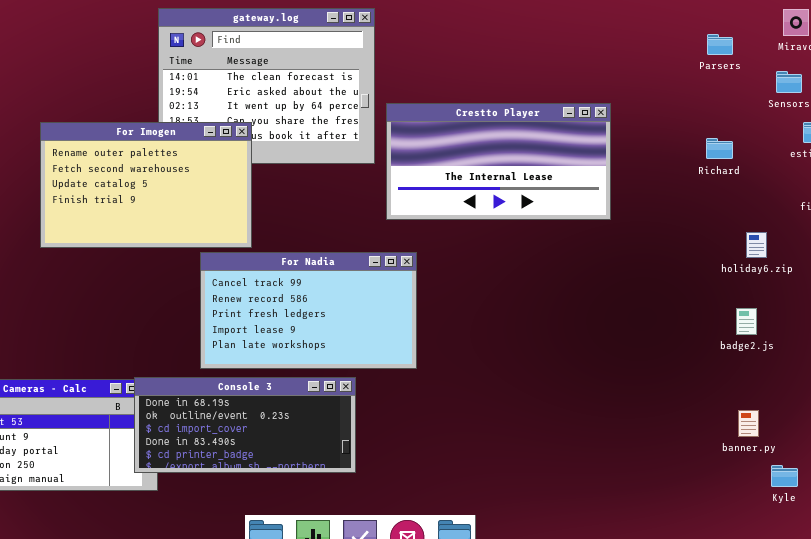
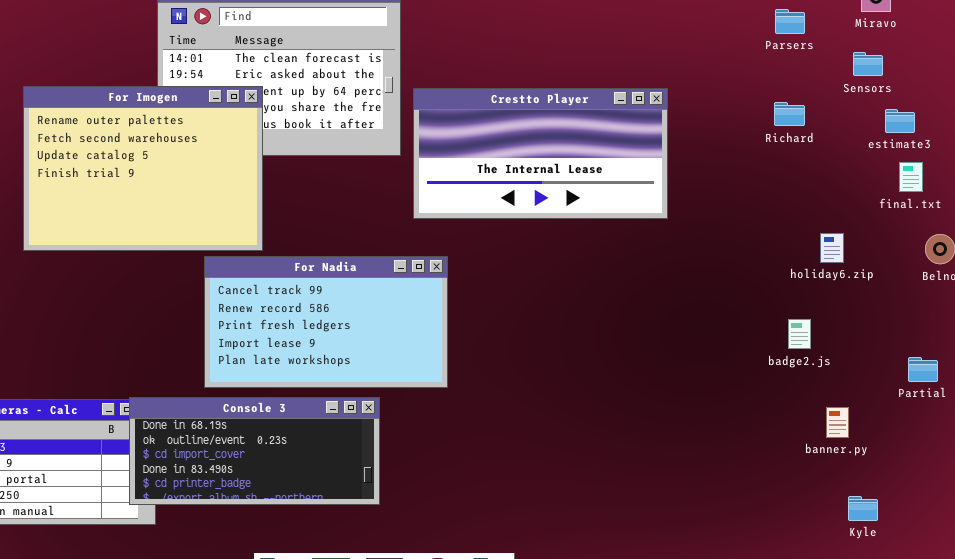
For Imogen: [40,122,252,248] -> [23,86,263,251], resized
Richard: [706,138,733,159] -> [774,102,805,126], moved
badge2.js: [736,308,757,335] -> [788,319,811,349], moved
banner.py: [738,410,759,437] -> [826,407,849,438], moved

